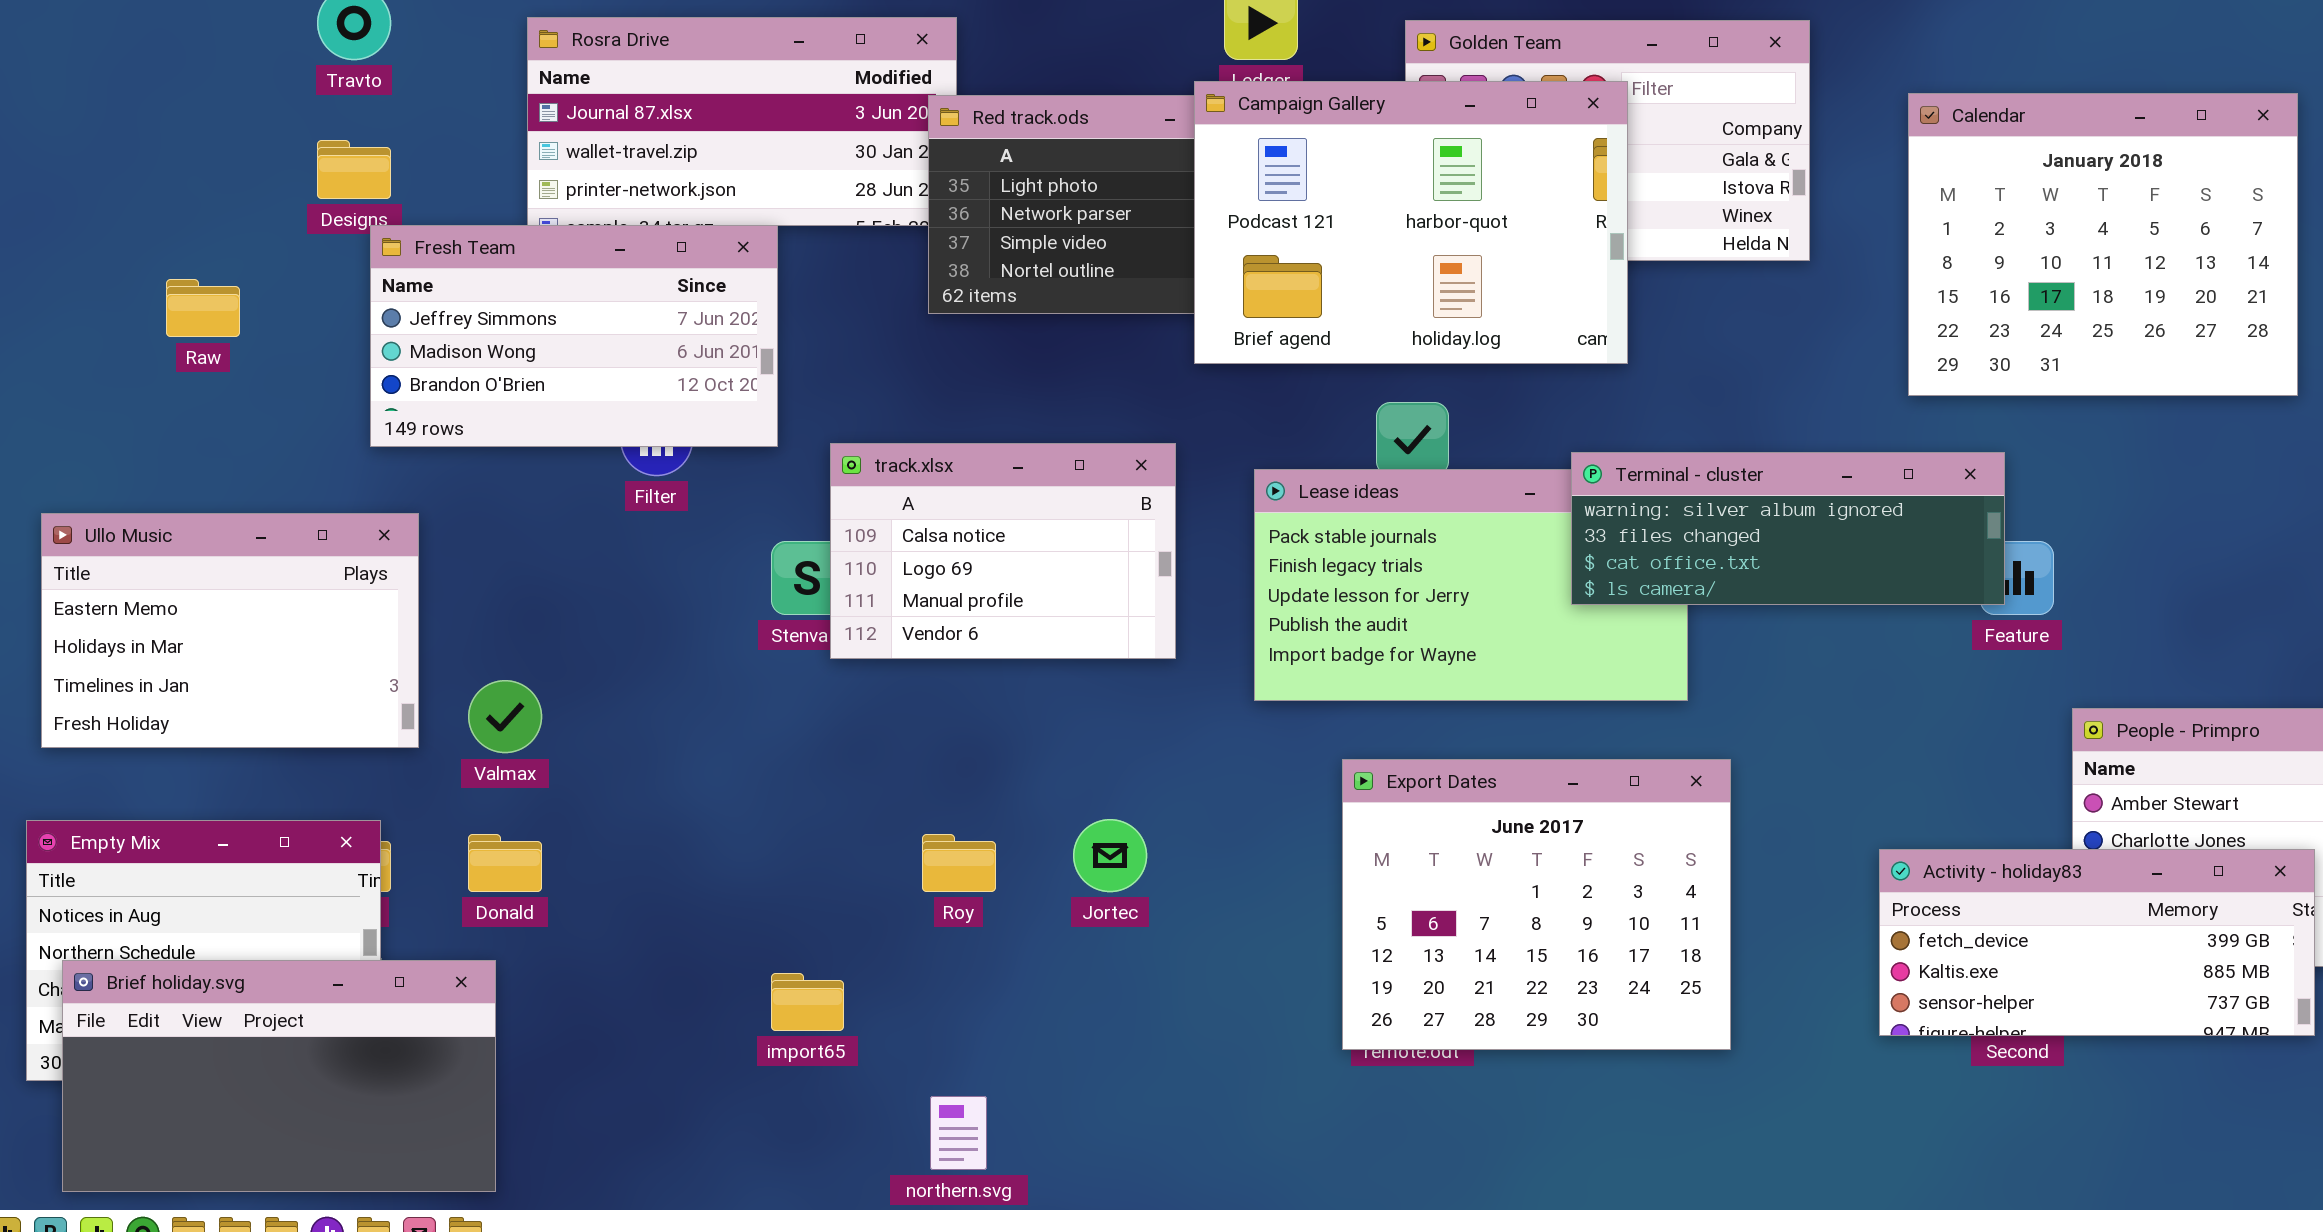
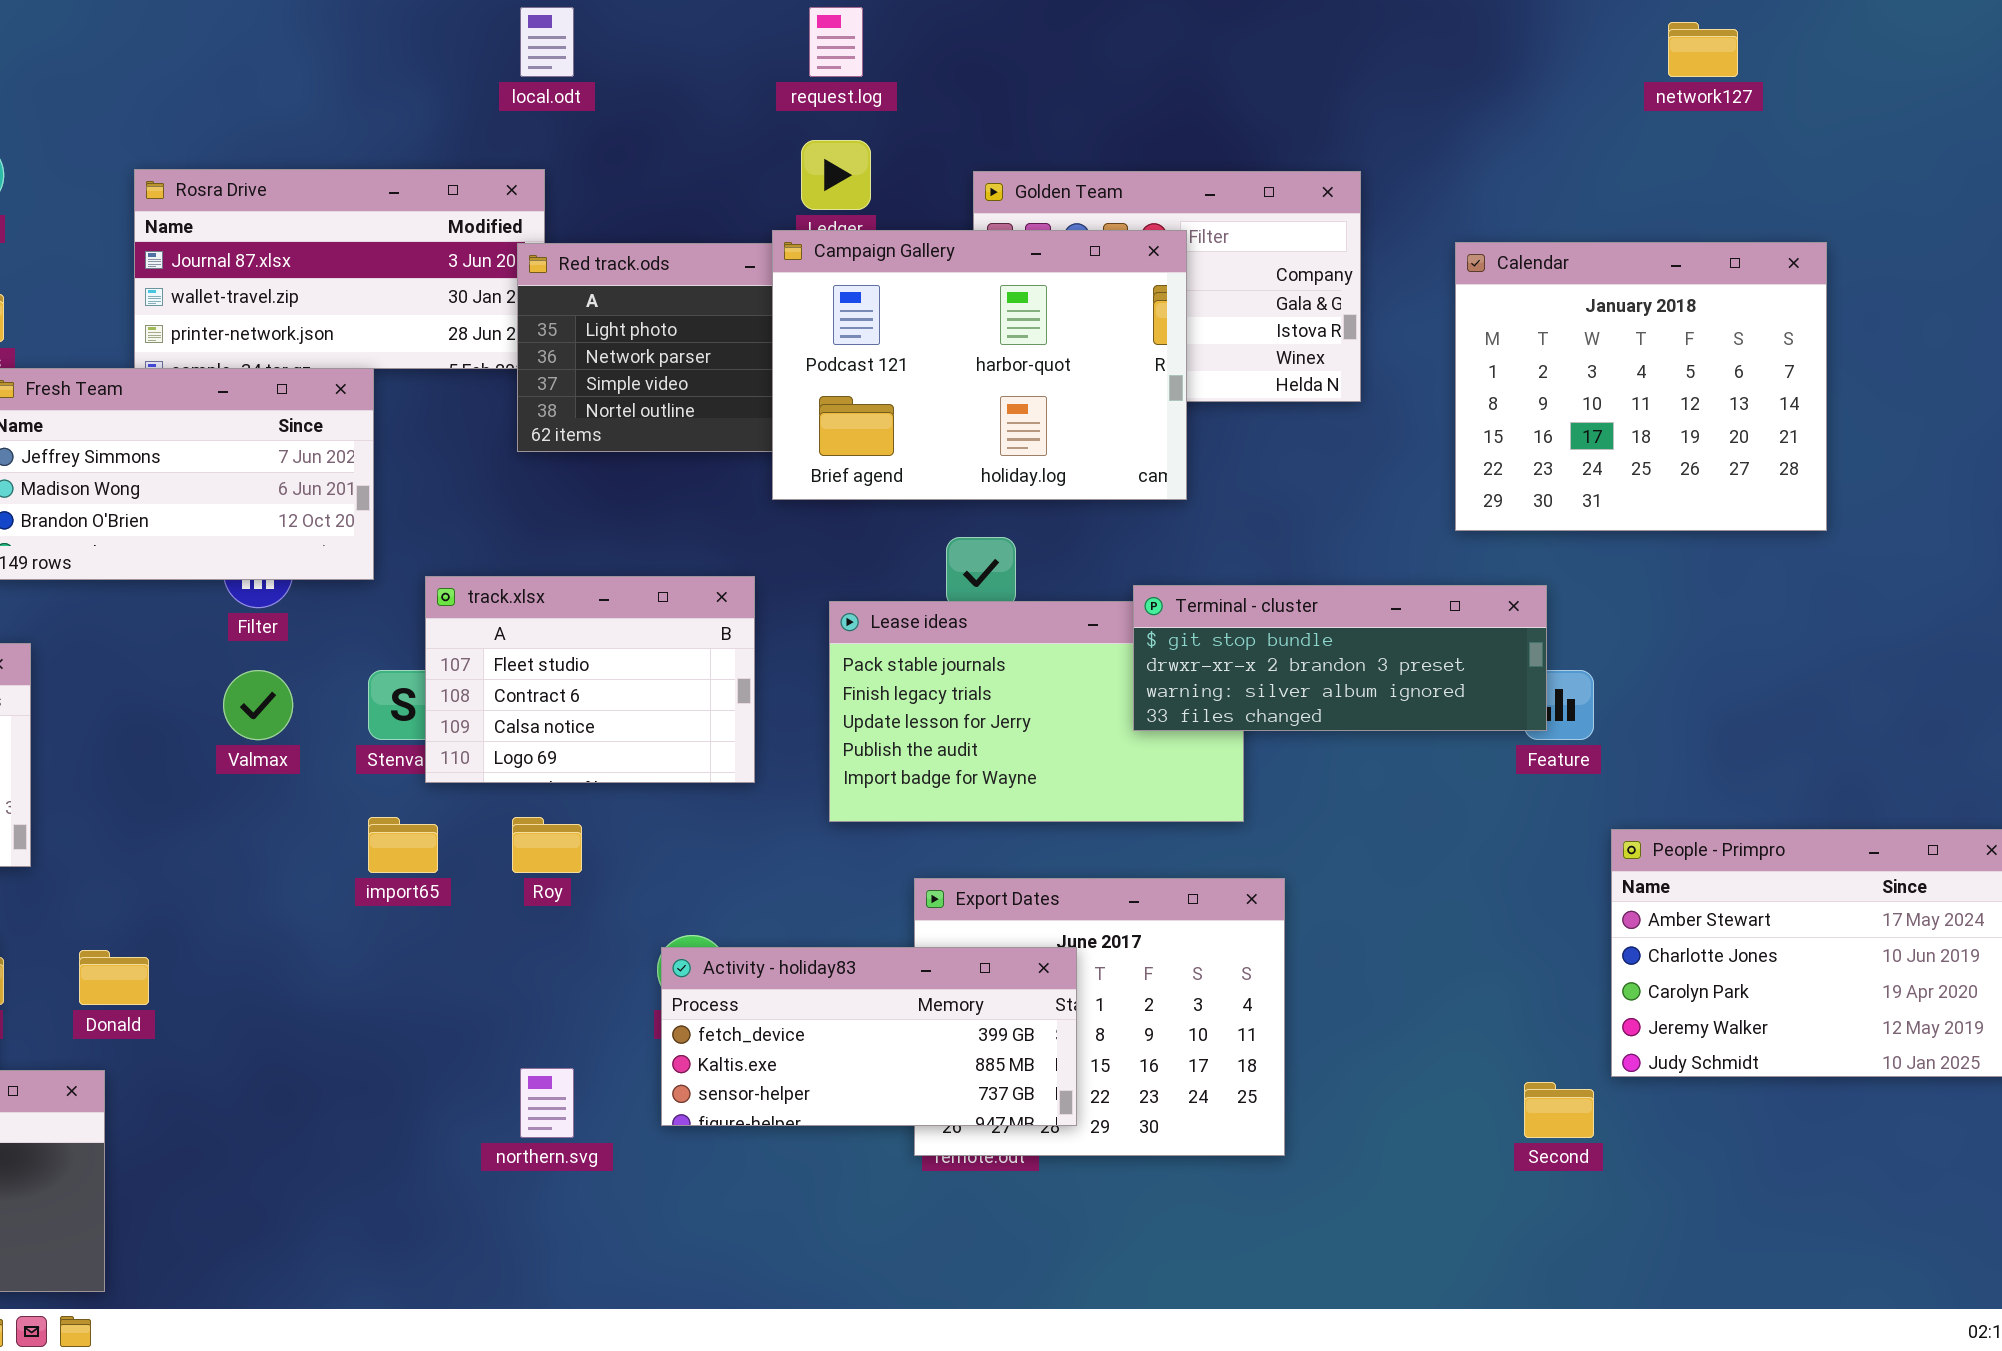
track.xlsx: [830,443,1176,659] -> [425,576,755,783], scrolled up 2 rows
Terminal - cluster: [1571,452,2005,605] -> [1133,585,1547,731], scrolled up 2 rows
Valmax: [468,680,542,753] -> [223,670,293,740], moved
Roy: [922,834,996,892] -> [512,817,582,873], moved
Activity - holiday83: [1879,849,2315,1036] -> [661,947,1077,1126], moved
import65: [771,973,844,1031] -> [368,817,438,873], moved
northern.svg: [930,1096,987,1170] -> [520,1068,574,1138], moved

